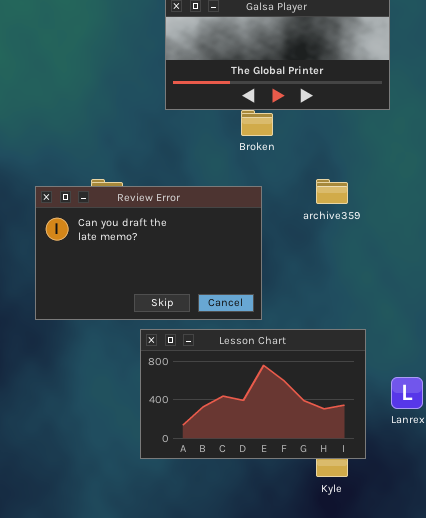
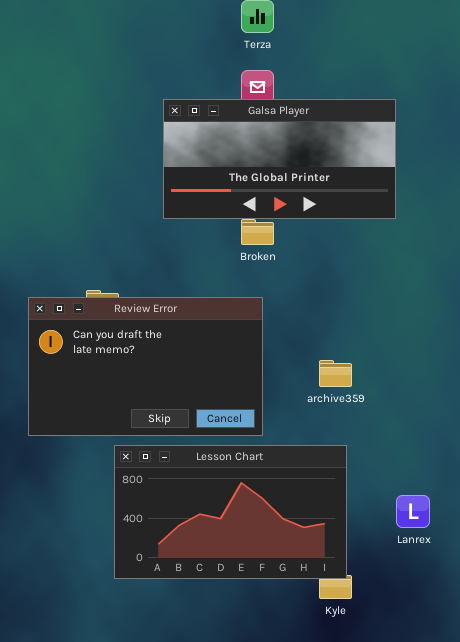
archive359: [316,179,348,204] -> [319,360,352,387], moved
Lesson Chart: [140,329,366,459] -> [114,445,347,579], moved

